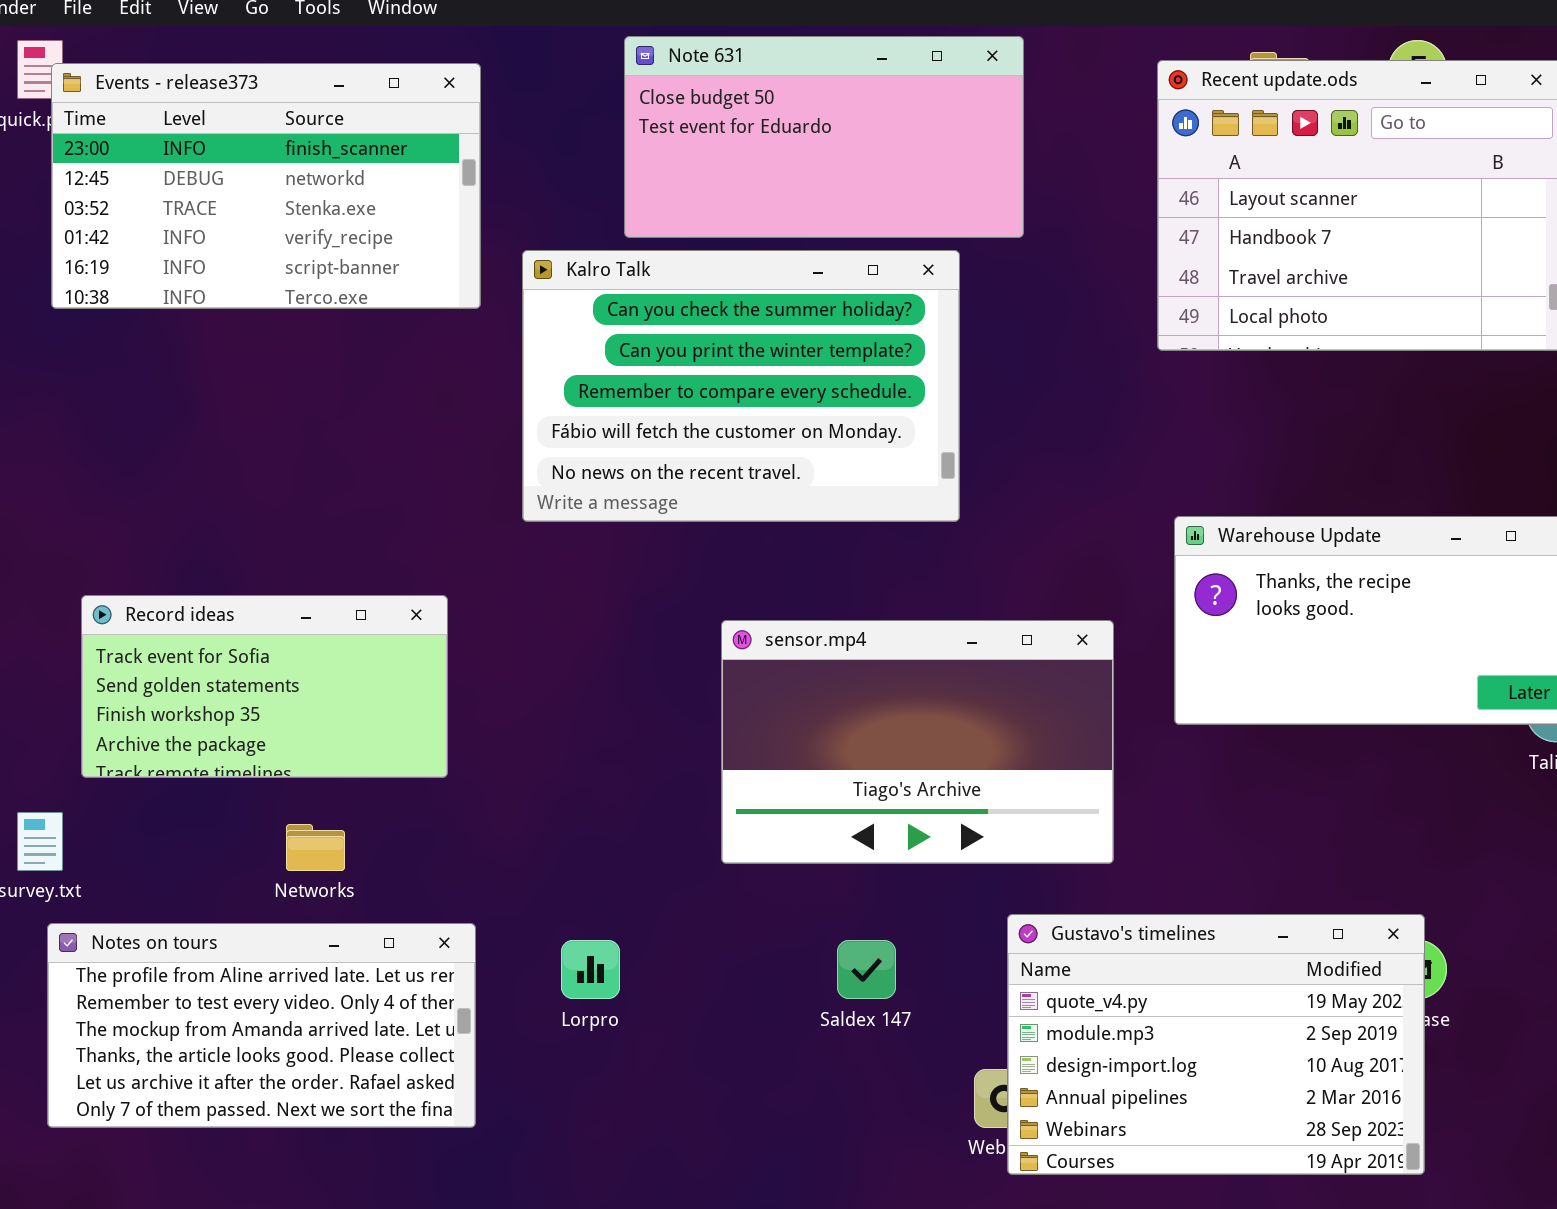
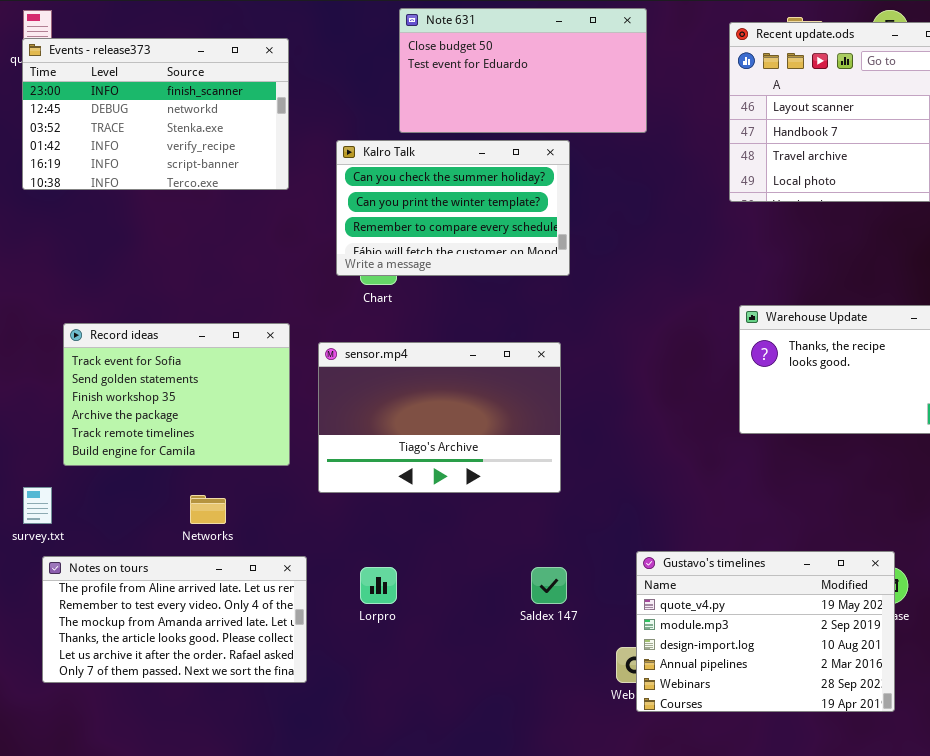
Events - release373: [51,63,481,309] -> [22,38,289,190], moved
Kalro Talk: [522,250,960,522] -> [336,140,570,276], resized
Record ideas: [81,595,448,778] -> [63,323,290,466], resized
sensor.mp4: [721,620,1114,864] -> [318,342,561,493], moved

